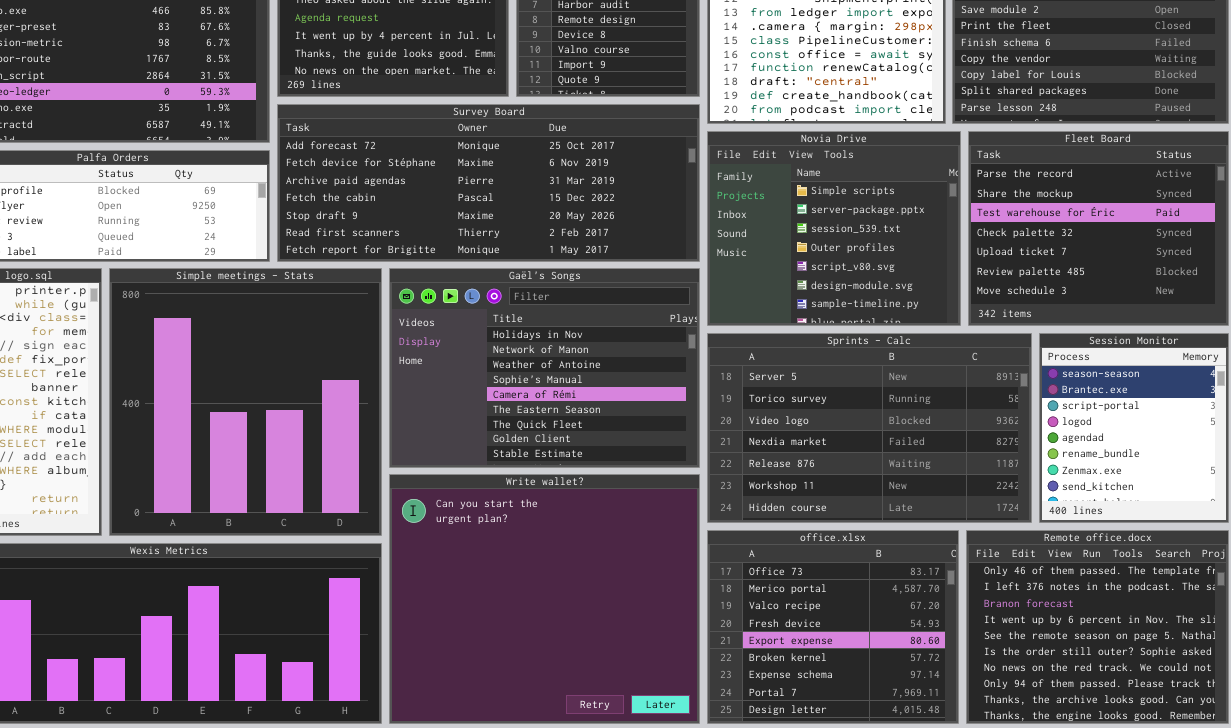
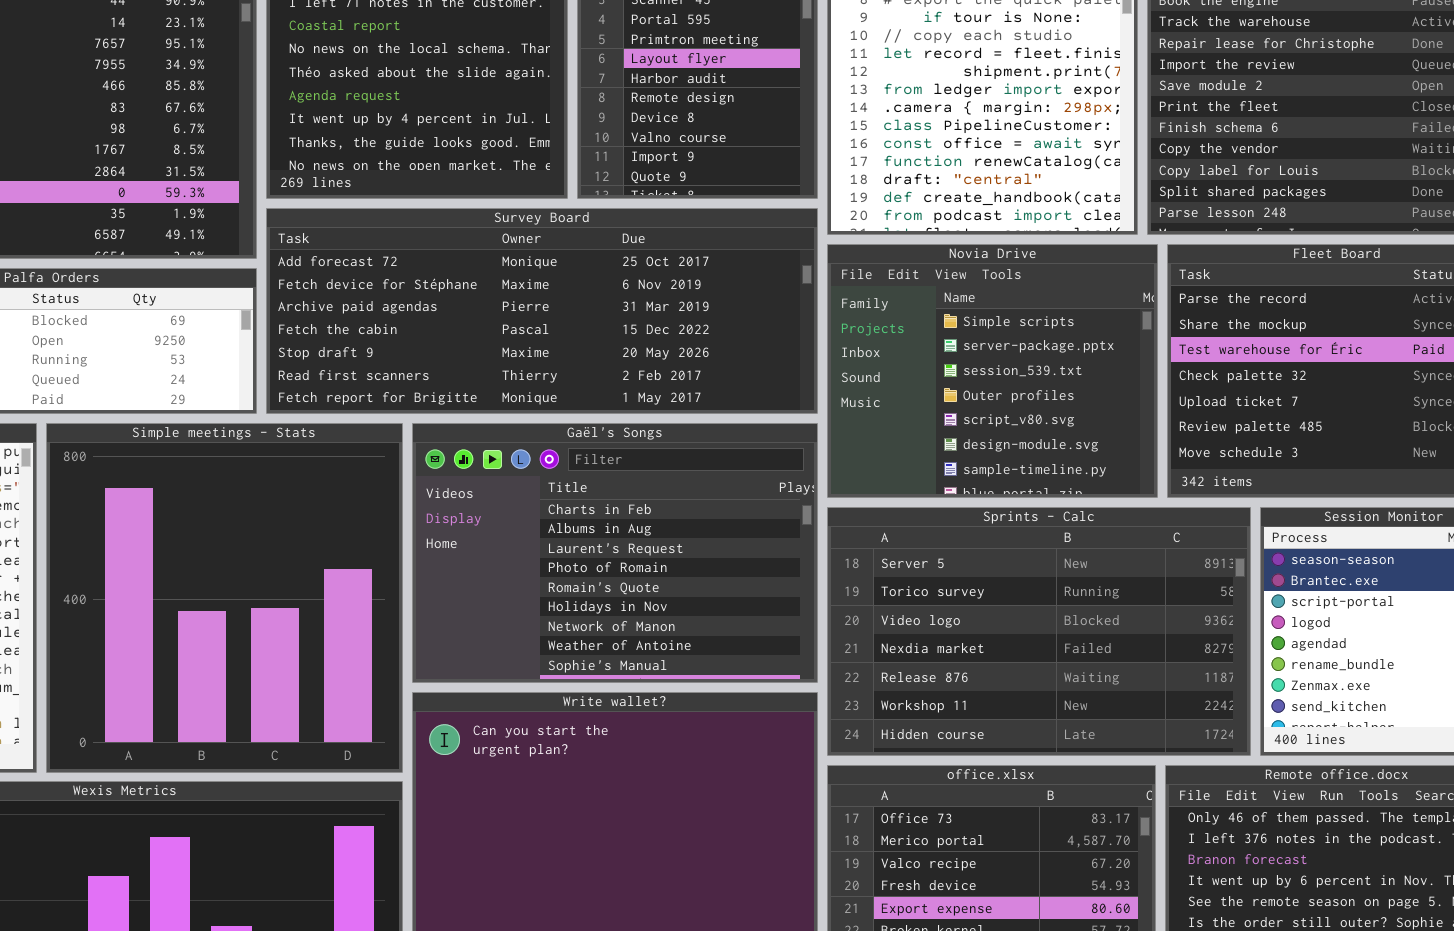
Gaël's Songs: [389,268,700,468] -> [412,423,818,683], scrolled up 5 rows

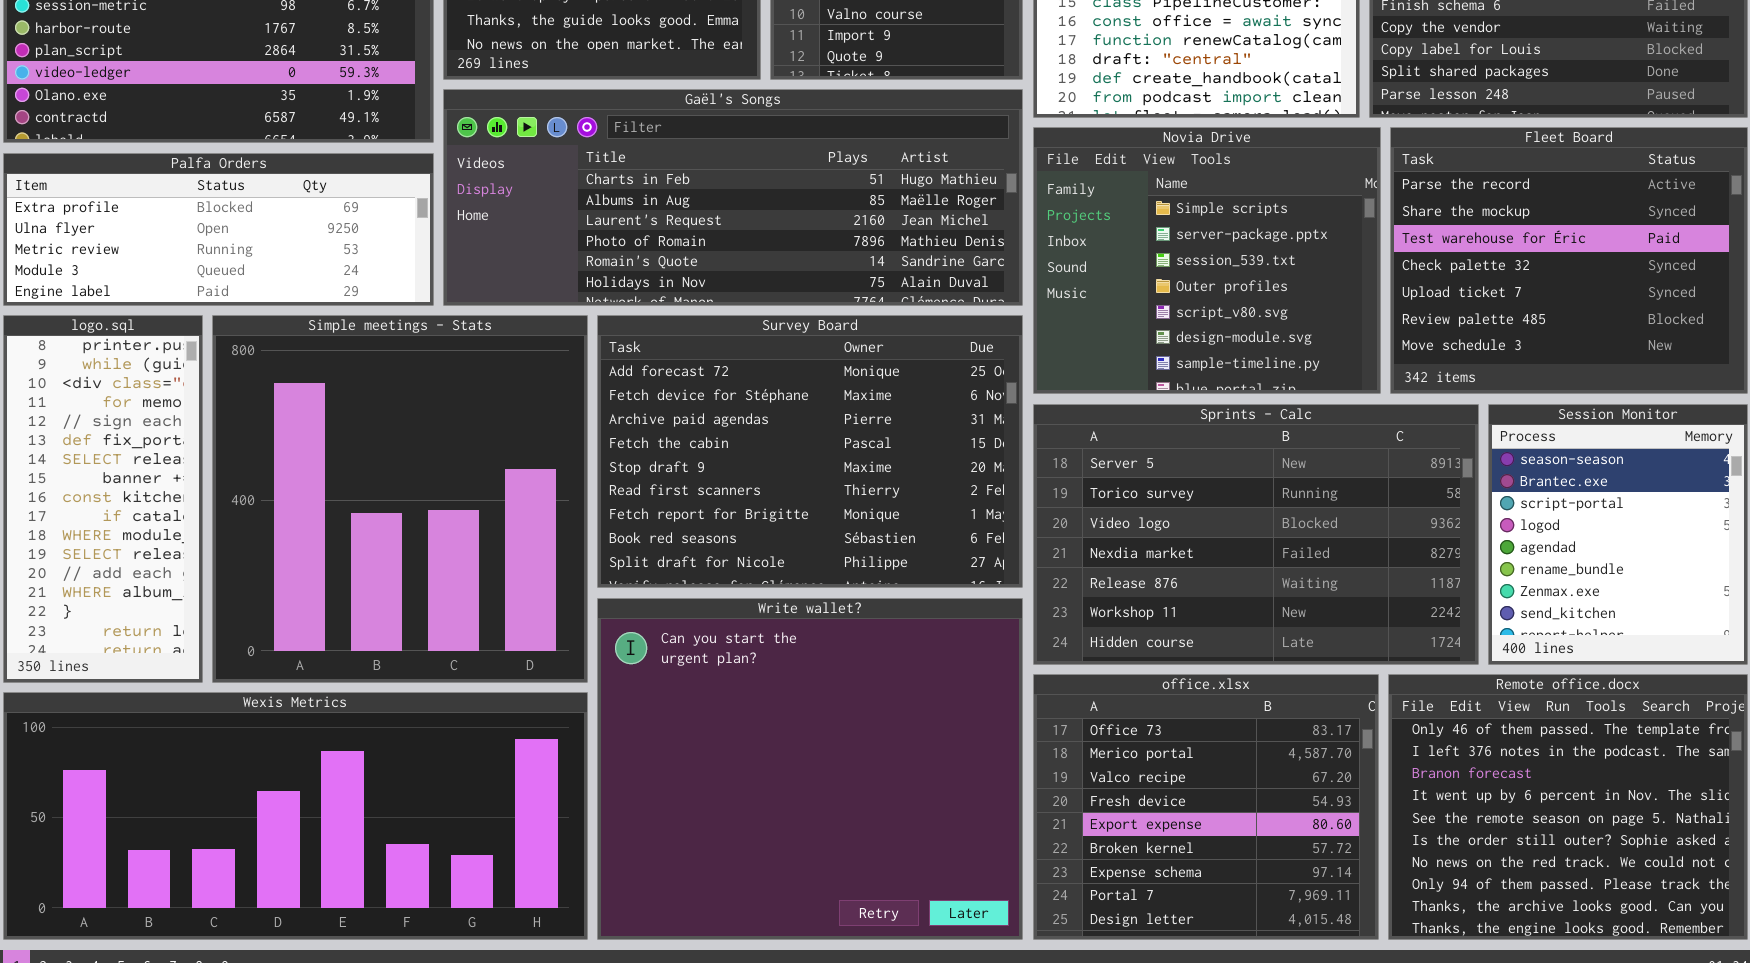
Survey Board: [266,208,818,414] -> [597,315,1023,588], moved, resized
Gaël's Songs: [412,423,818,683] -> [443,89,1023,306], moved, resized

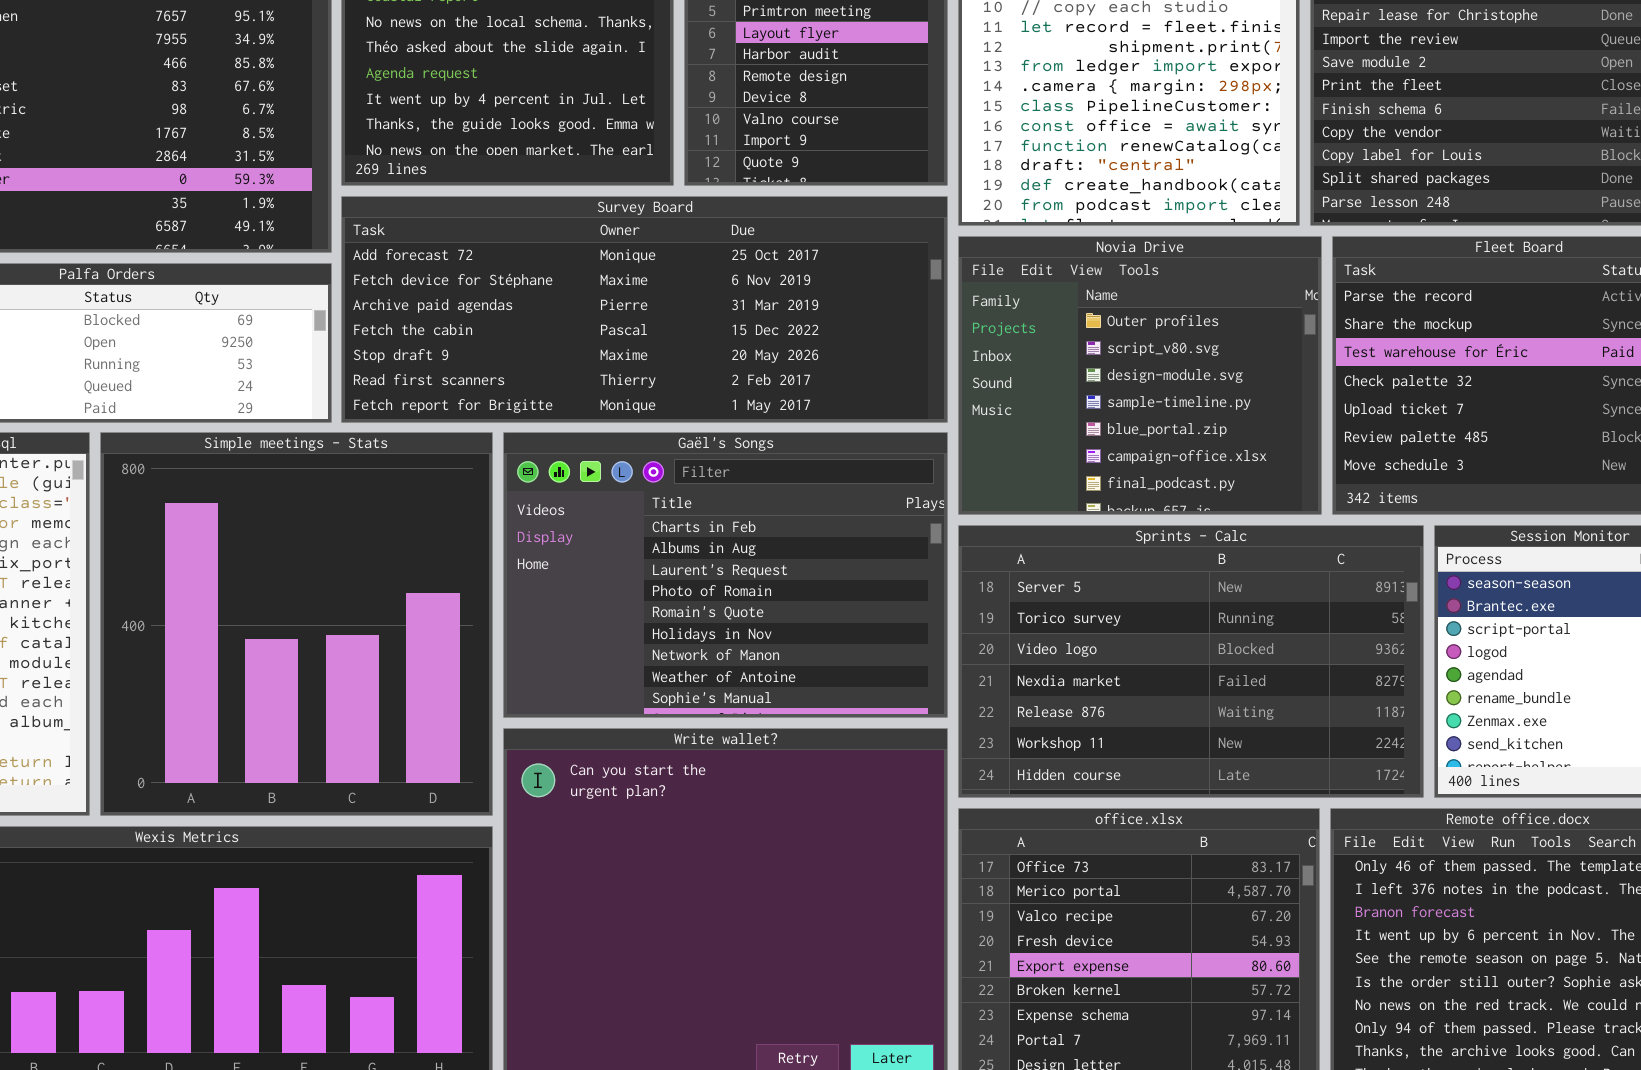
Gaël's Songs: [443,89,1023,306] -> [503,432,948,718], moved, resized
Novia Drive: [1033,127,1381,394] -> [958,236,1322,515], scrolled down 3 rows
Survey Board: [597,315,1023,588] -> [341,196,948,423], moved, resized

